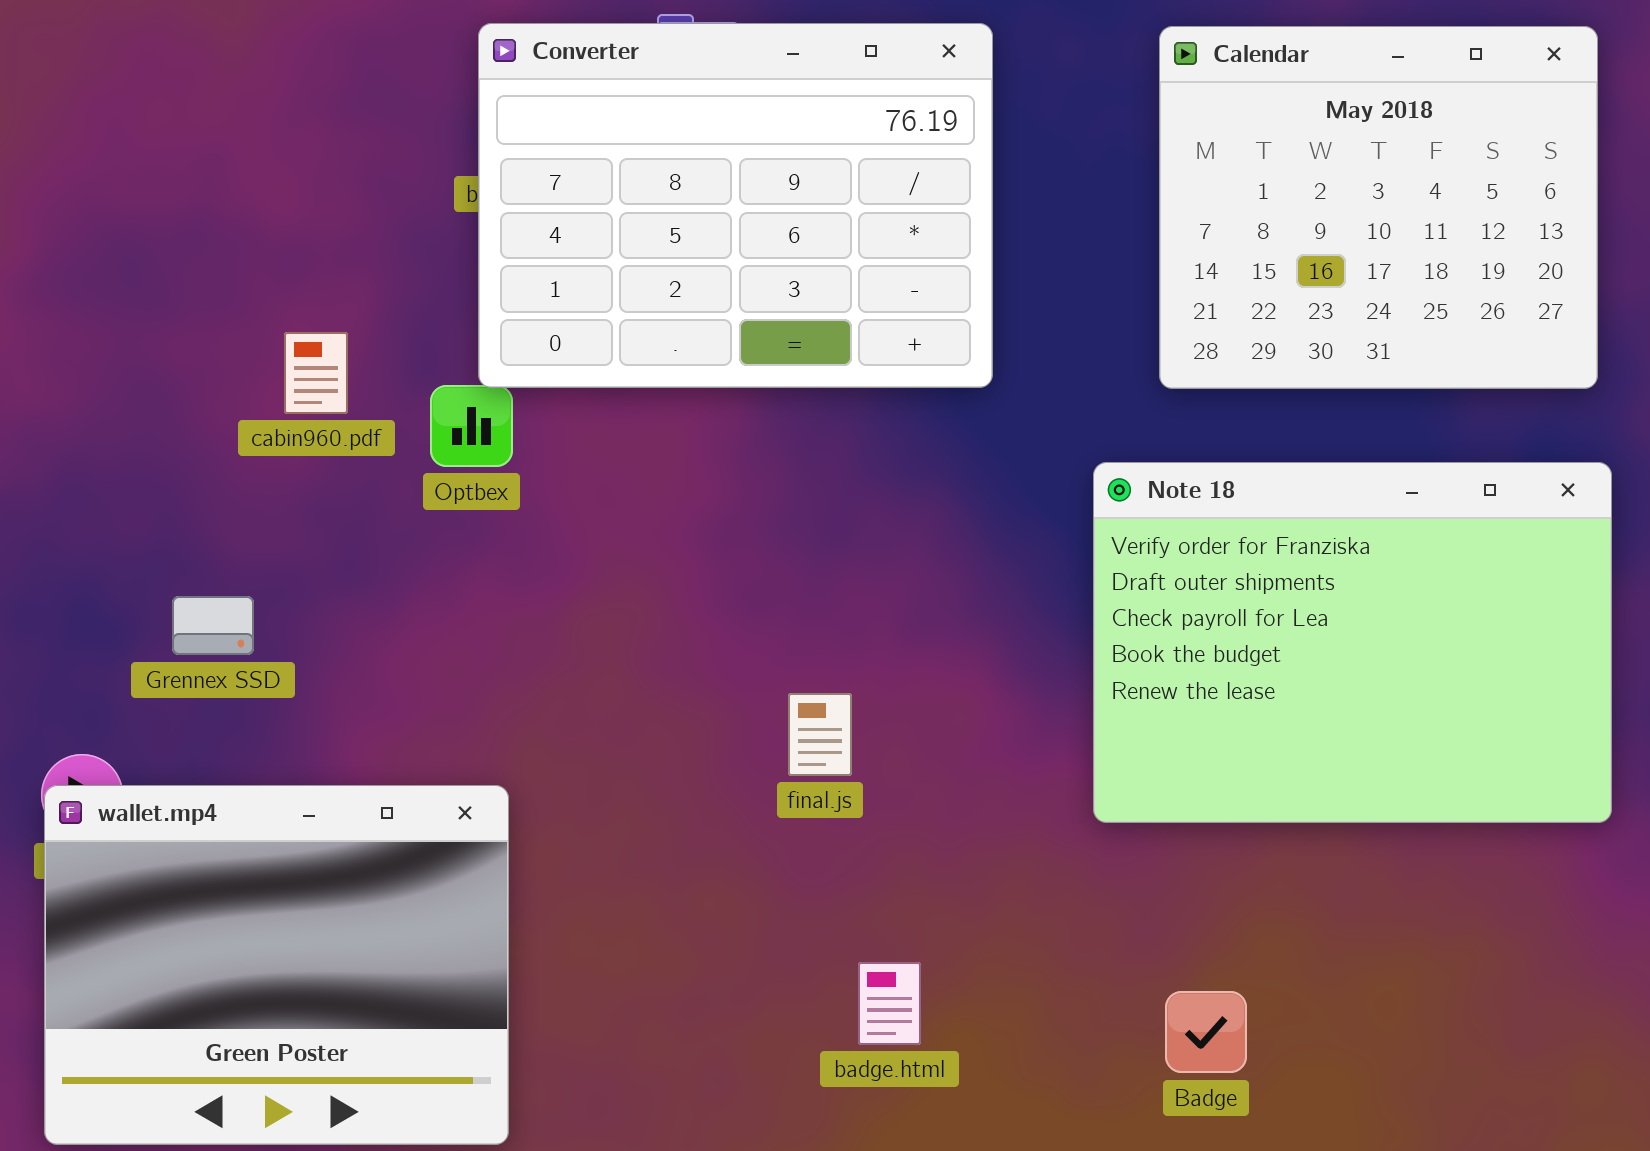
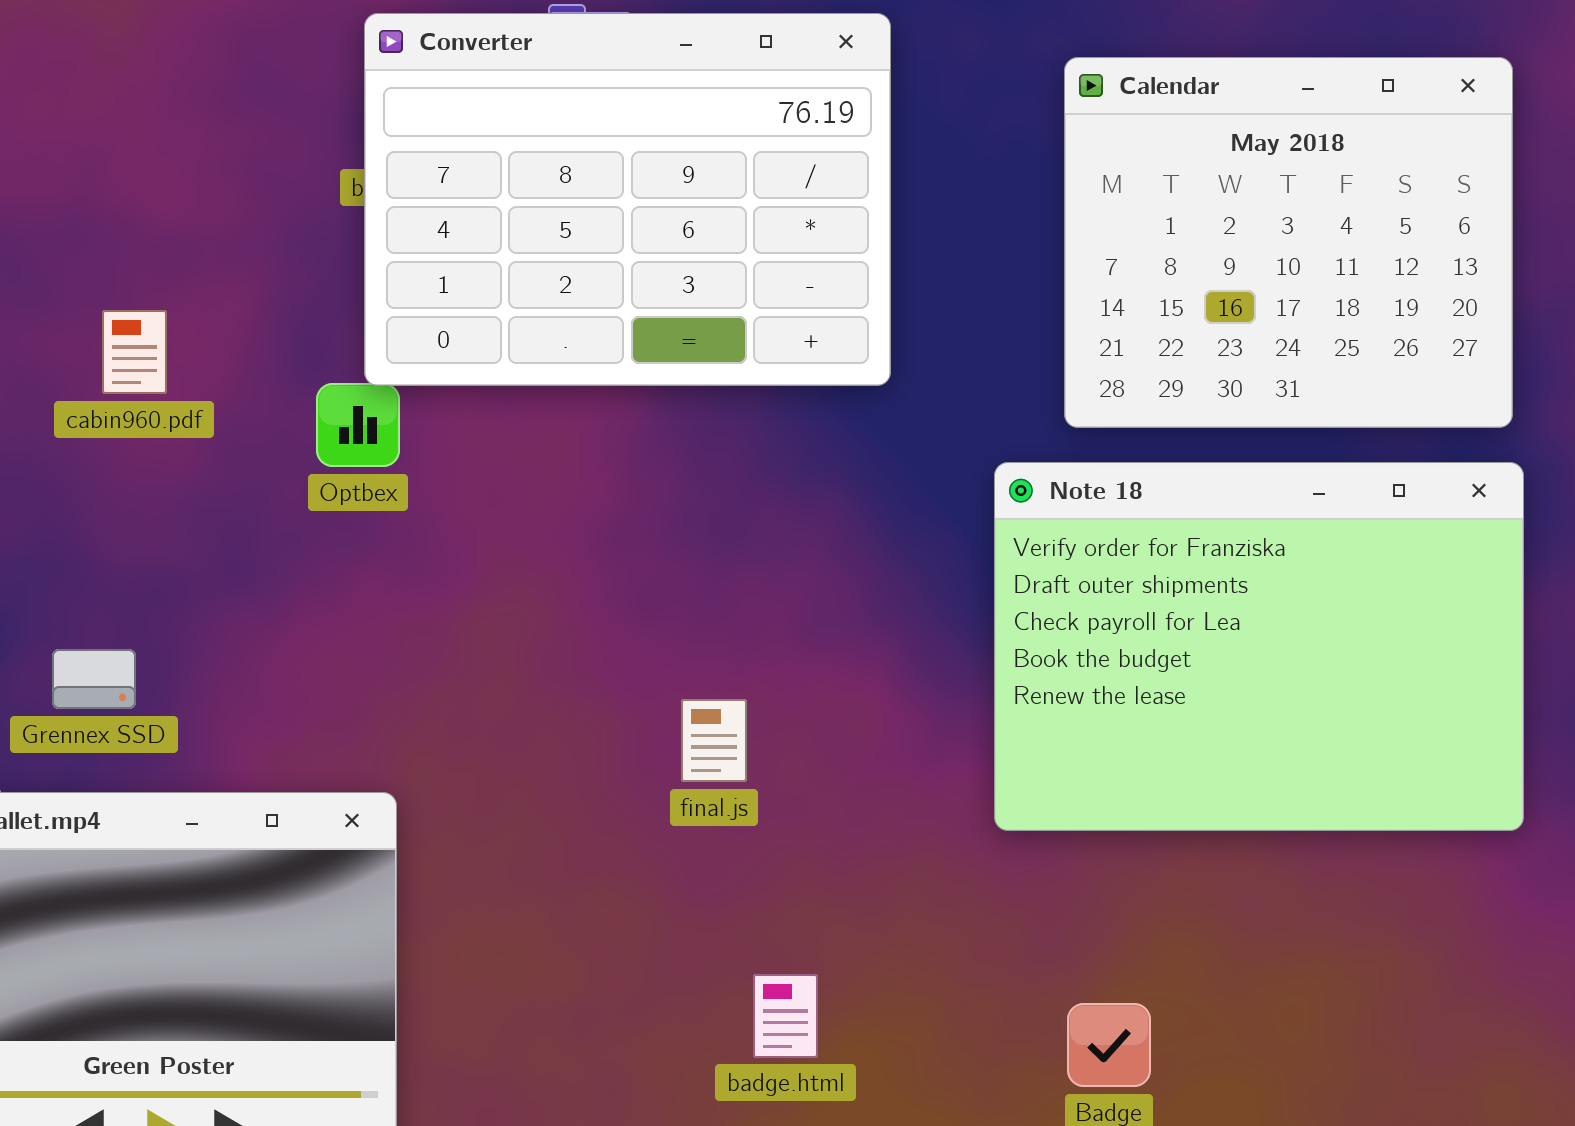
Calendar: [1159,26,1598,389] -> [1064,57,1513,428], moved
cabin960.pdf: [284,332,348,414] -> [102,310,167,394], moved
Grennex SSD: [172,596,254,655] -> [52,649,136,709], moved

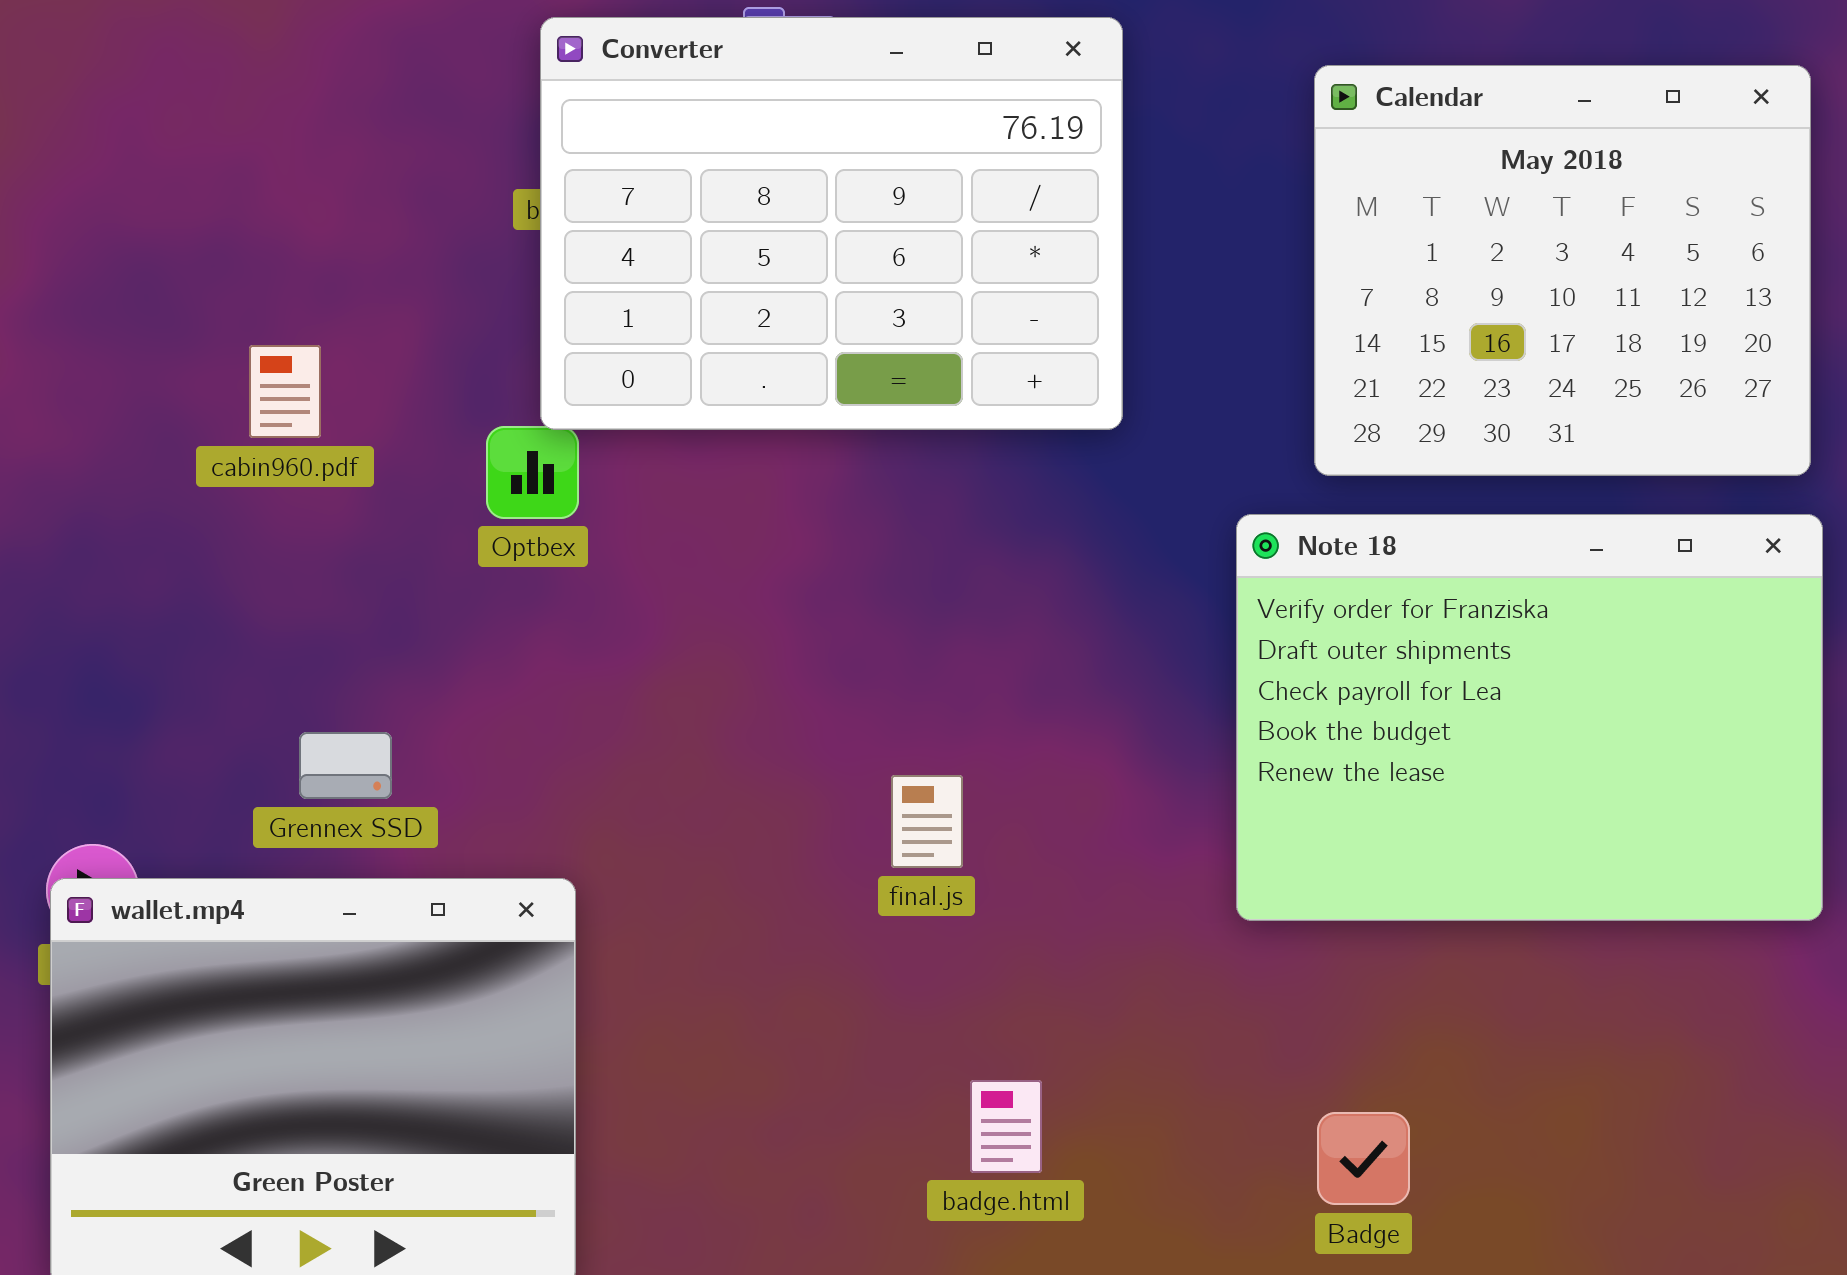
Grennex SSD: [52,649,136,709] -> [299,732,392,799], moved

